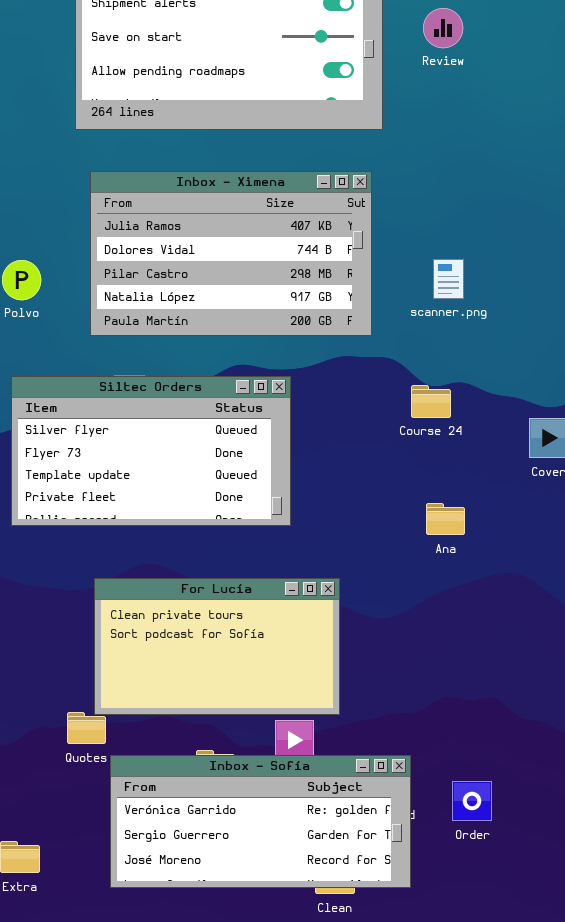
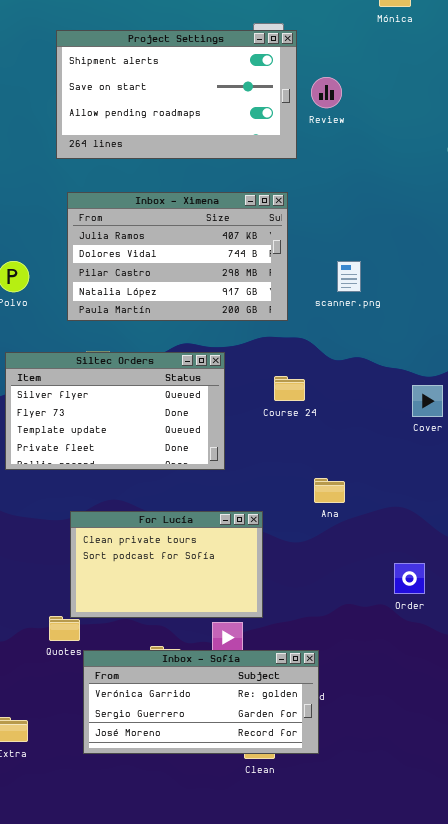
Review: [423,8,463,48] -> [311,77,342,108], moved
Course 24: [411,385,451,418] -> [274,376,305,401], moved
Ana: [426,503,465,535] -> [314,478,345,503], moved
Order: [452,781,492,821] -> [394,563,425,594], moved

